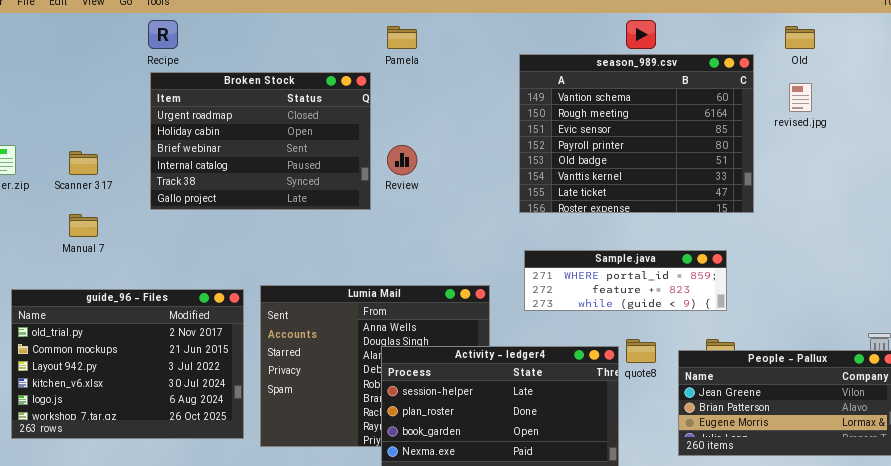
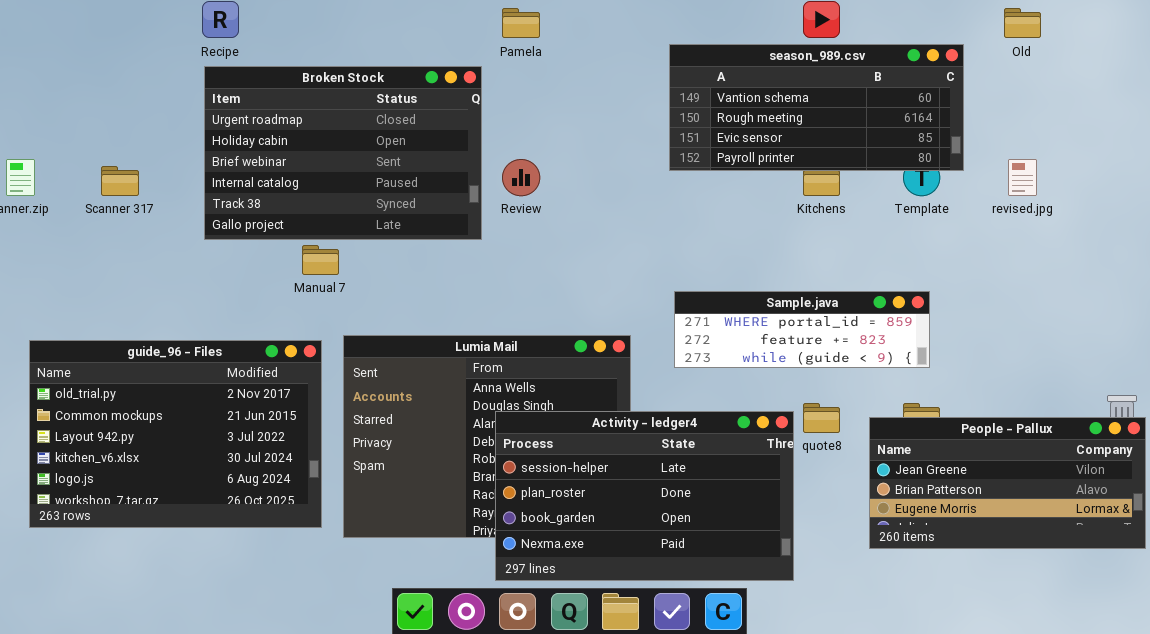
season_989.csv: [519,54,754,213] -> [669,44,964,171], resized
revised.jpg: [789,83,812,112] -> [1008,159,1037,196], moved
Manual 7: [69,214,98,237] -> [302,245,339,275], moved

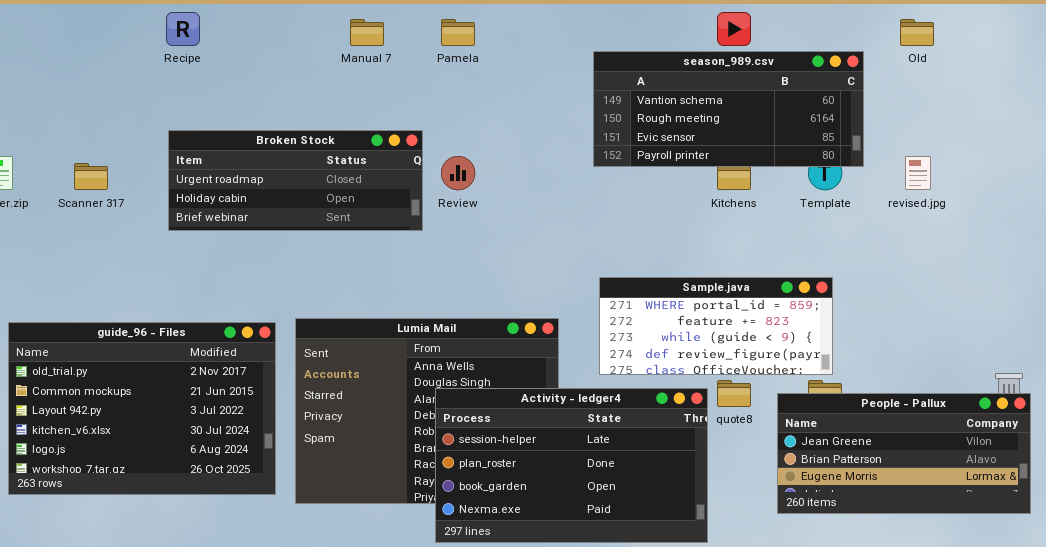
Broken Stock: [204,66,482,240] -> [168,130,423,231], resized
Manual 7: [302,245,339,275] -> [350,19,384,46], moved
Sample.java: [674,291,930,368] -> [599,277,833,375], resized

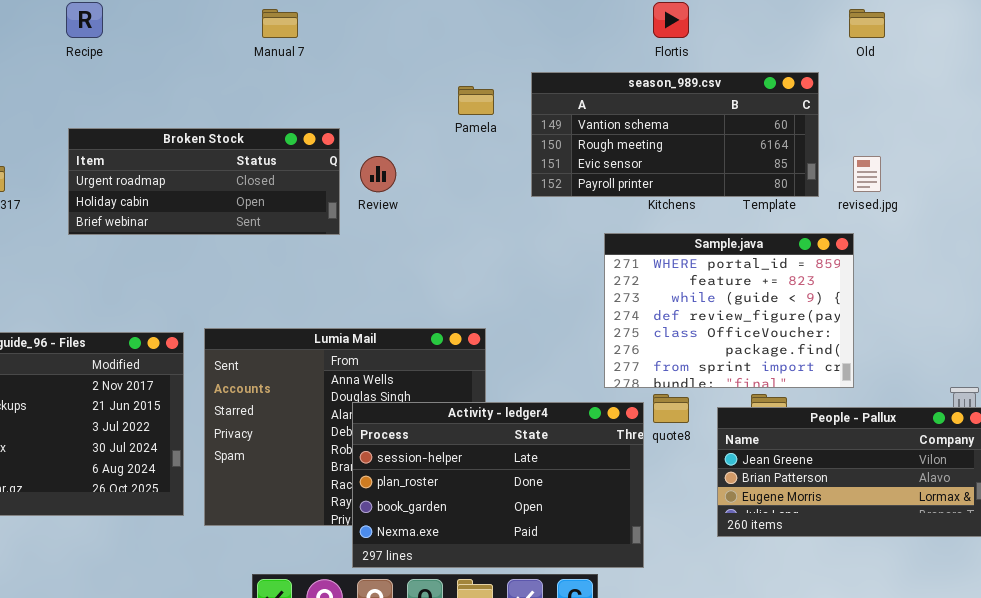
Pamela: [441,19,475,46] -> [458,86,494,115], moved
season_989.csv: [593,51,864,167] -> [531,72,819,197], moved
Sample.java: [599,277,833,375] -> [604,233,854,388], moved, resized

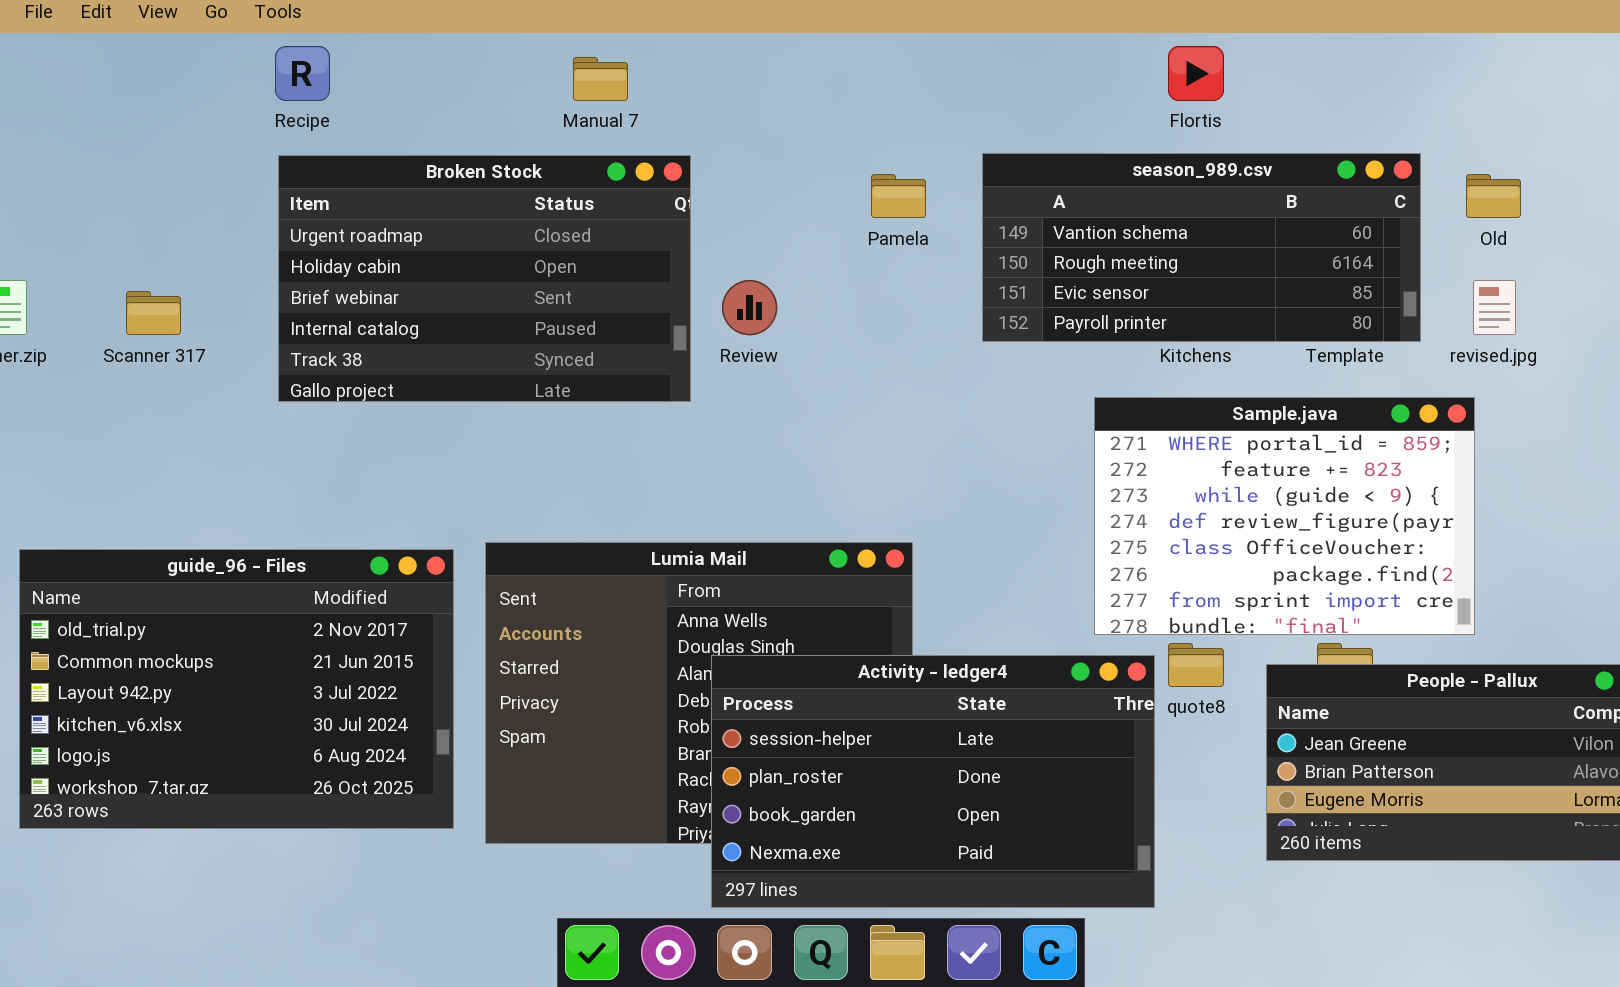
Old: [849,9,885,38] -> [1466,174,1521,218], moved
Broken Stock: [68,128,340,235] -> [278,155,691,402], resized

